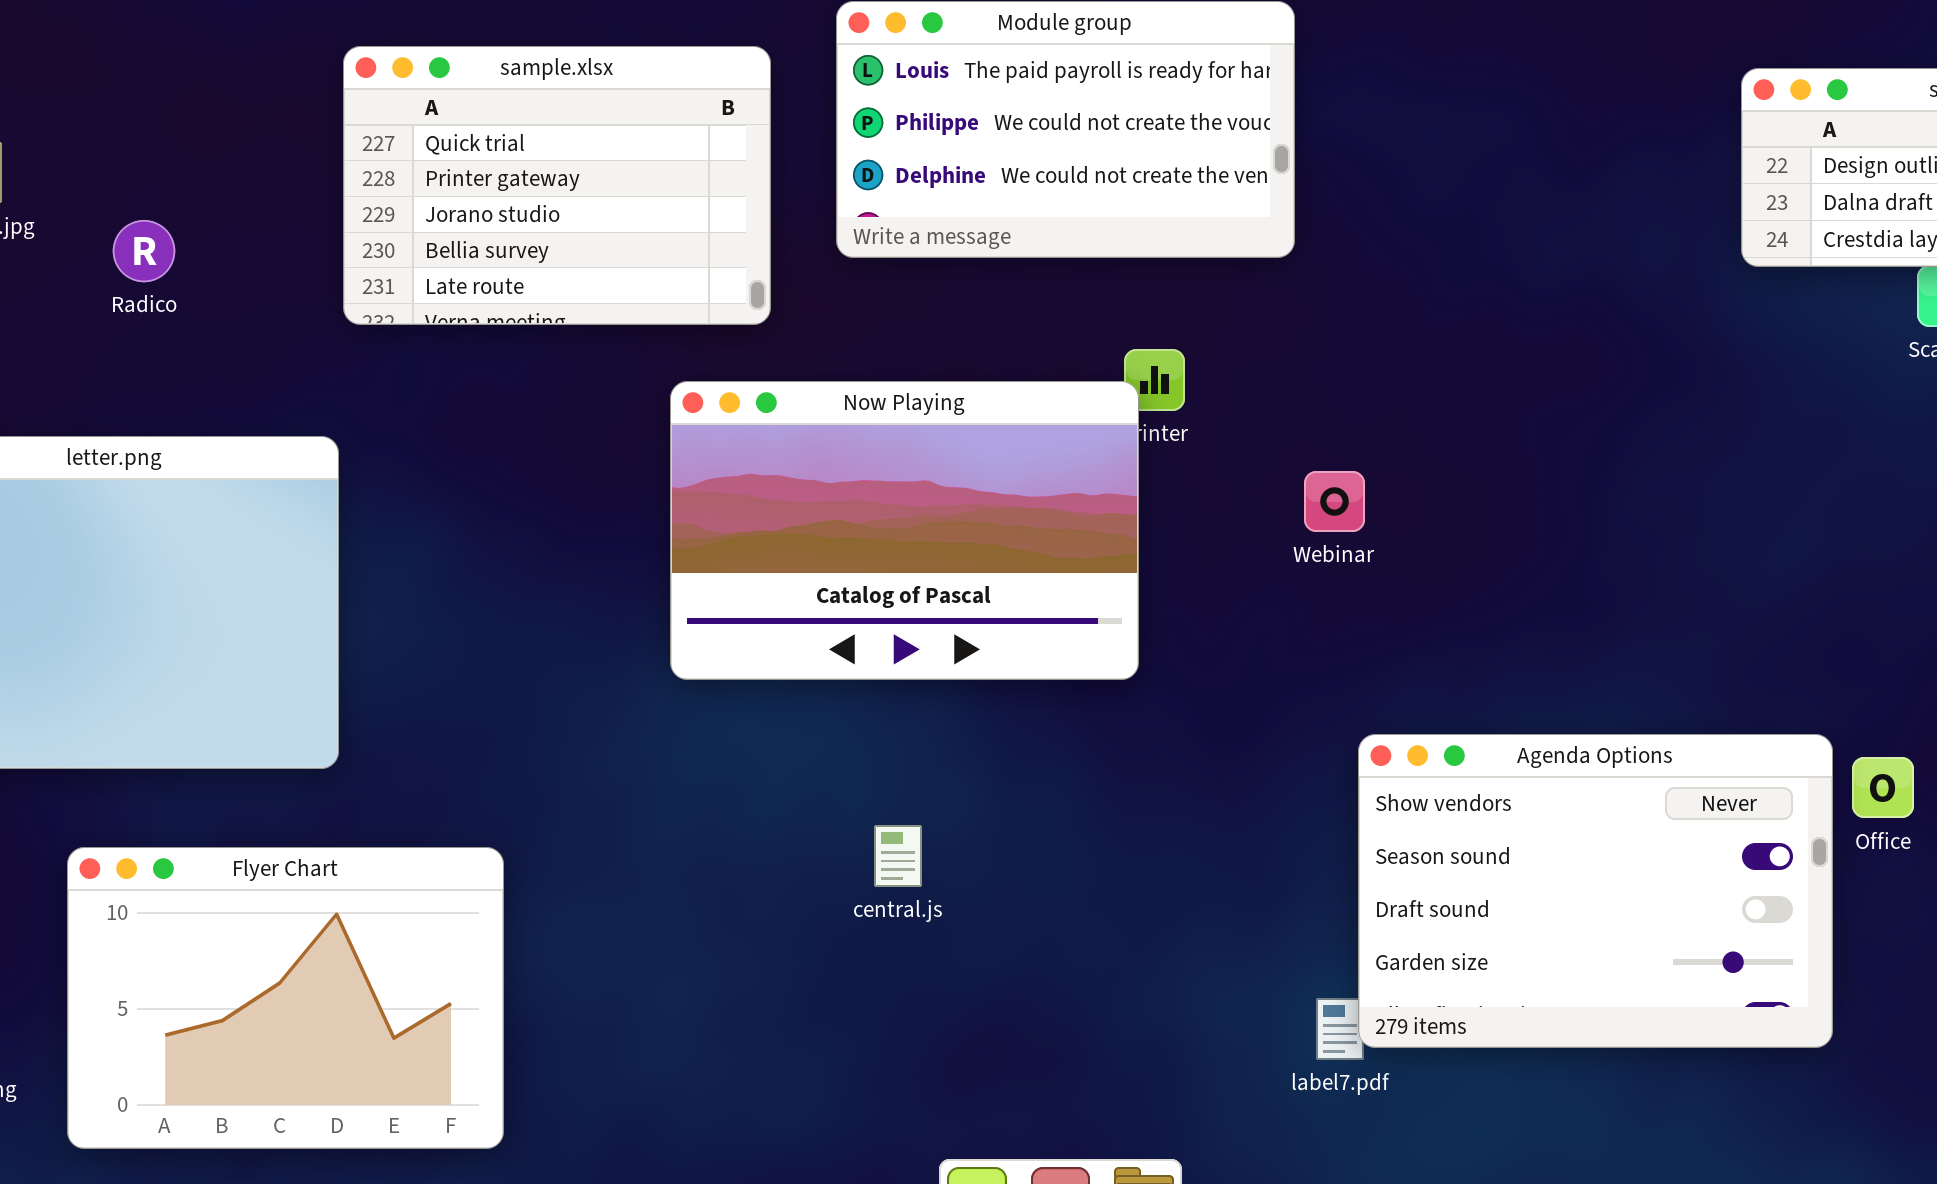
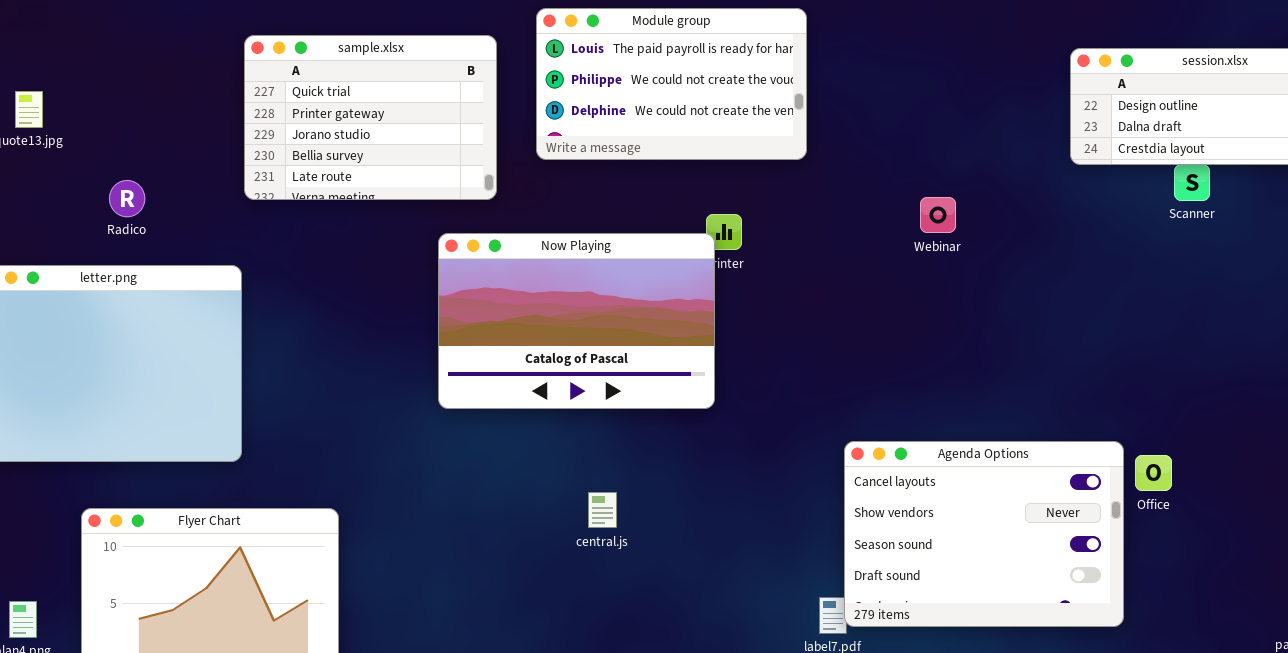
Radico: [113,220,175,282] -> [109,180,145,217], moved
Webinar: [1304,471,1365,532] -> [920,197,956,233], moved
Agenda Options: [1358,734,1833,1048] -> [844,441,1124,627], scrolled up 1 row
central.js: [874,825,922,887] -> [588,492,617,528], moved

